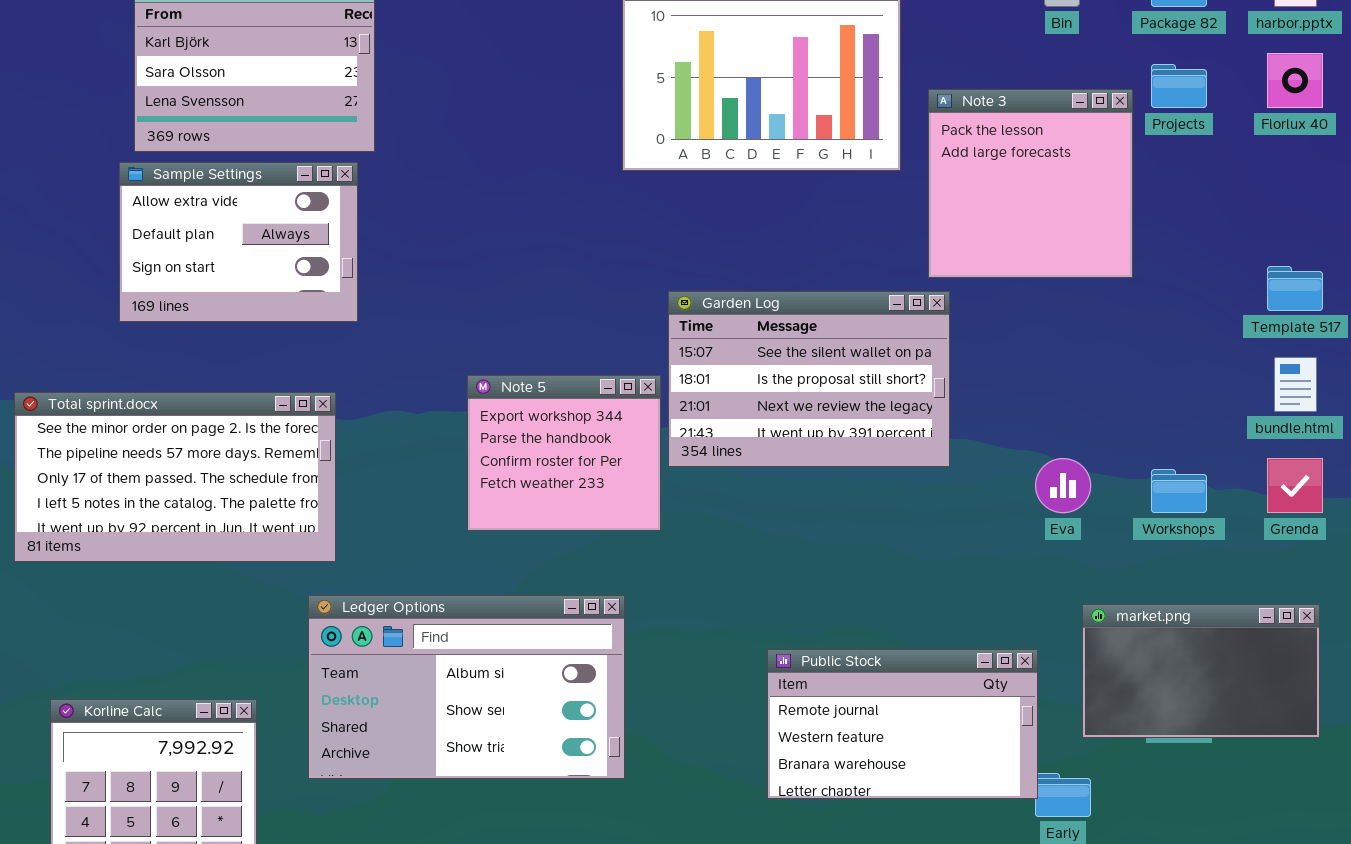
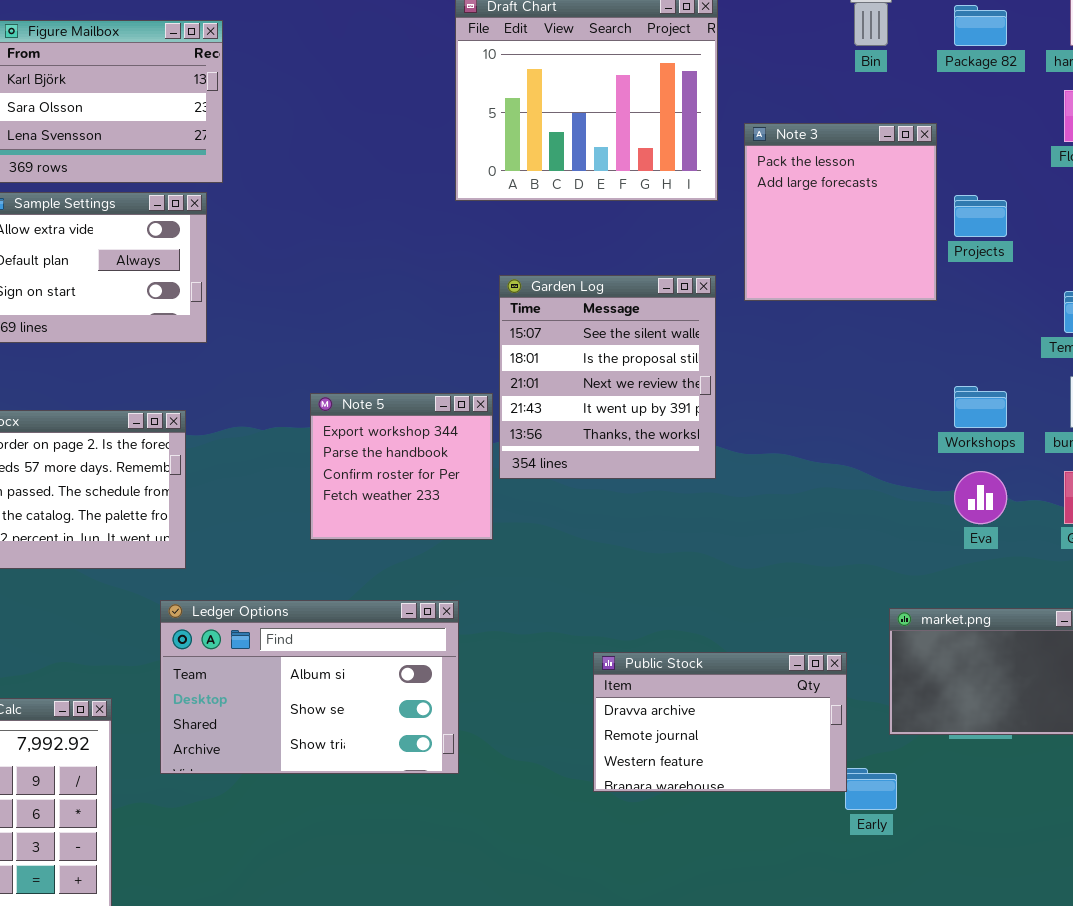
Projects: [1151,64,1207,108] -> [954,195,1007,237], moved
Garden Log: [668,291,950,467] -> [499,275,716,479], resized
Eva: [1035,458,1091,513] -> [954,471,1007,524], moved
Workshops: [1151,469,1207,513] -> [954,386,1007,428], moved
Public Stock: [767,649,1038,799] -> [593,652,847,792], scrolled up 1 row

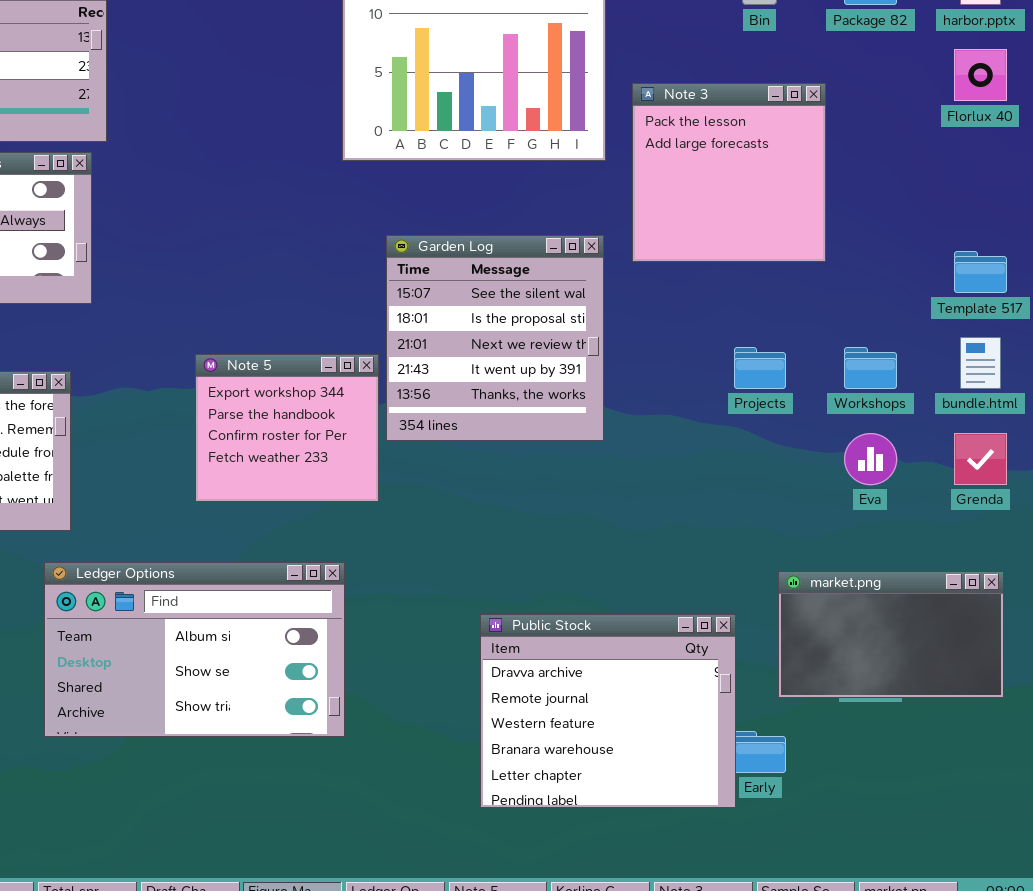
Projects: [954,195,1007,237] -> [734,347,786,389], moved
Public Stock: [593,652,847,792] -> [480,614,736,808], resized

